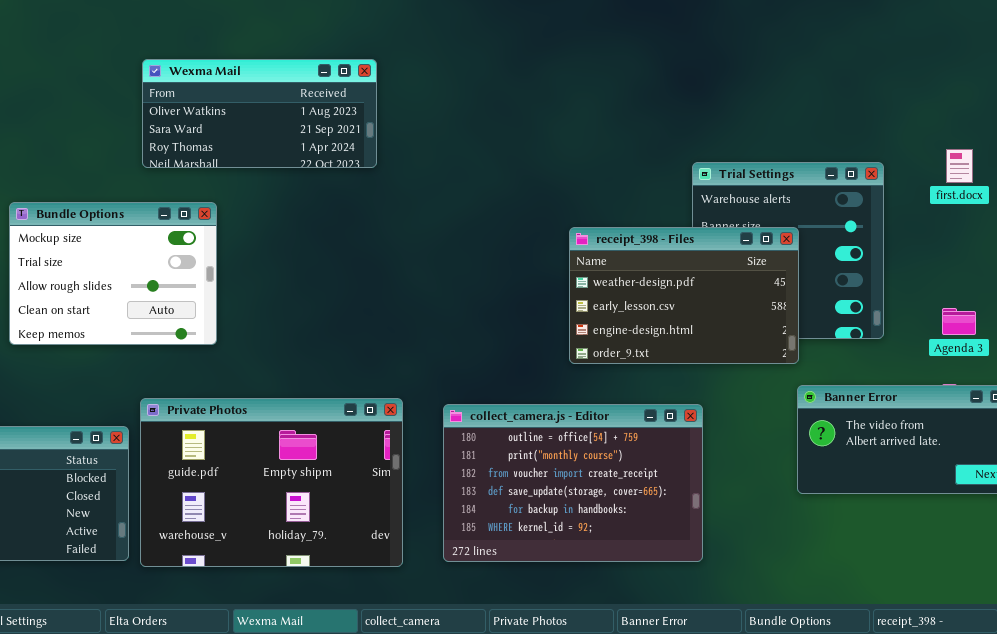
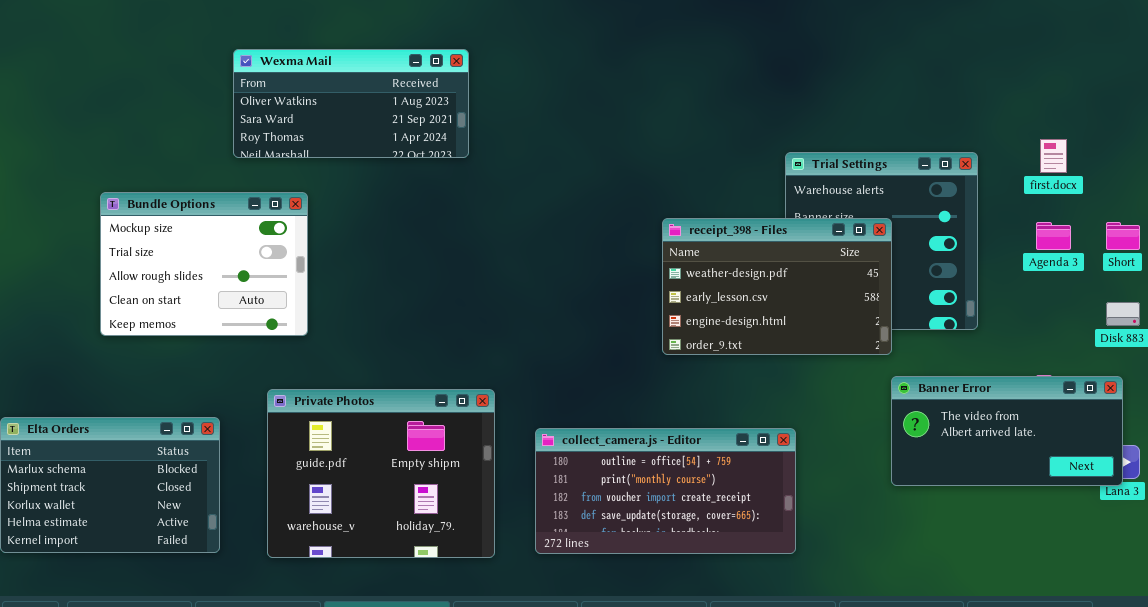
Agenda 3: [942,308,976,335] -> [1036,222,1071,250], moved
Private Photos: [140,398,403,567] -> [267,389,495,558], resized
collect_camera.js - Editor: [443,404,703,562] -> [535,428,796,554], resized

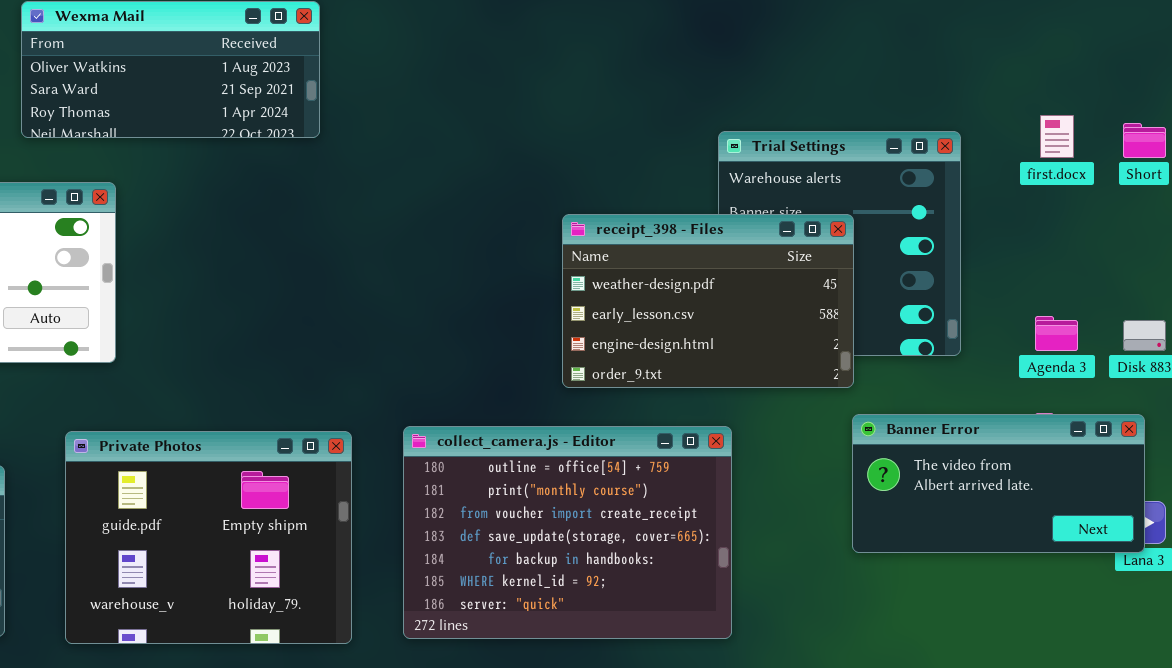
Agenda 3: [1036,222,1071,250] -> [1035,316,1078,351], moved
Short: [1106,222,1140,250] -> [1123,123,1166,158], moved
collect_camera.js - Editor: [535,428,796,554] -> [403,426,732,639], resized

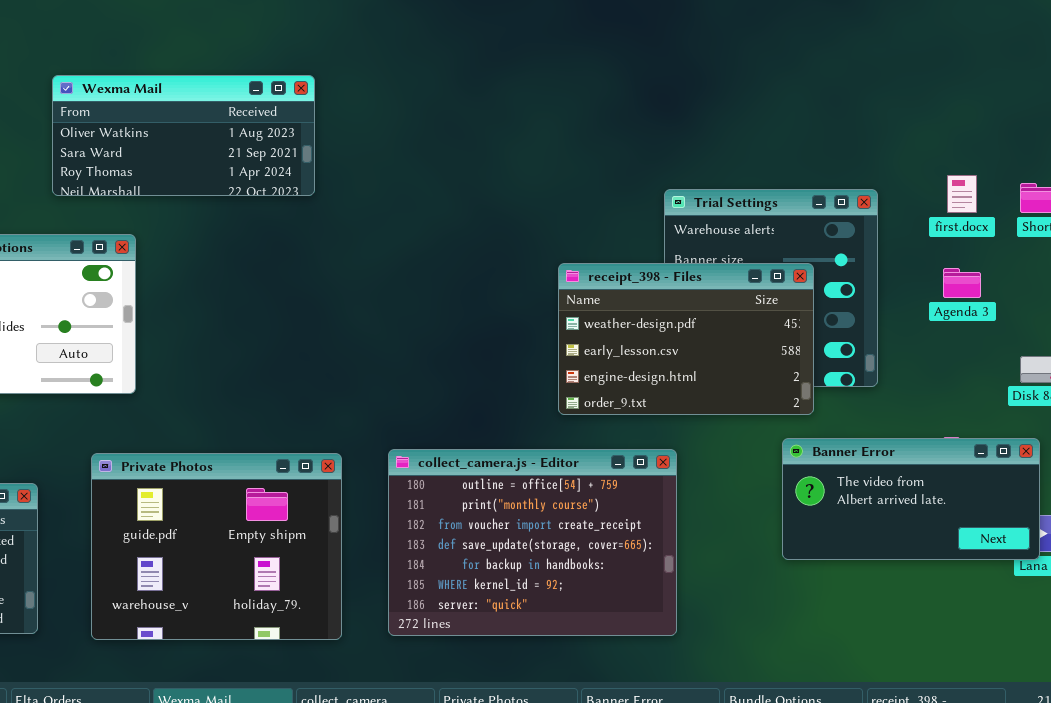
receipt_398 - Files: [562,214,854,388] -> [558,263,814,415], moved
Agenda 3: [1035,316,1078,351] -> [943,268,981,298], moved

